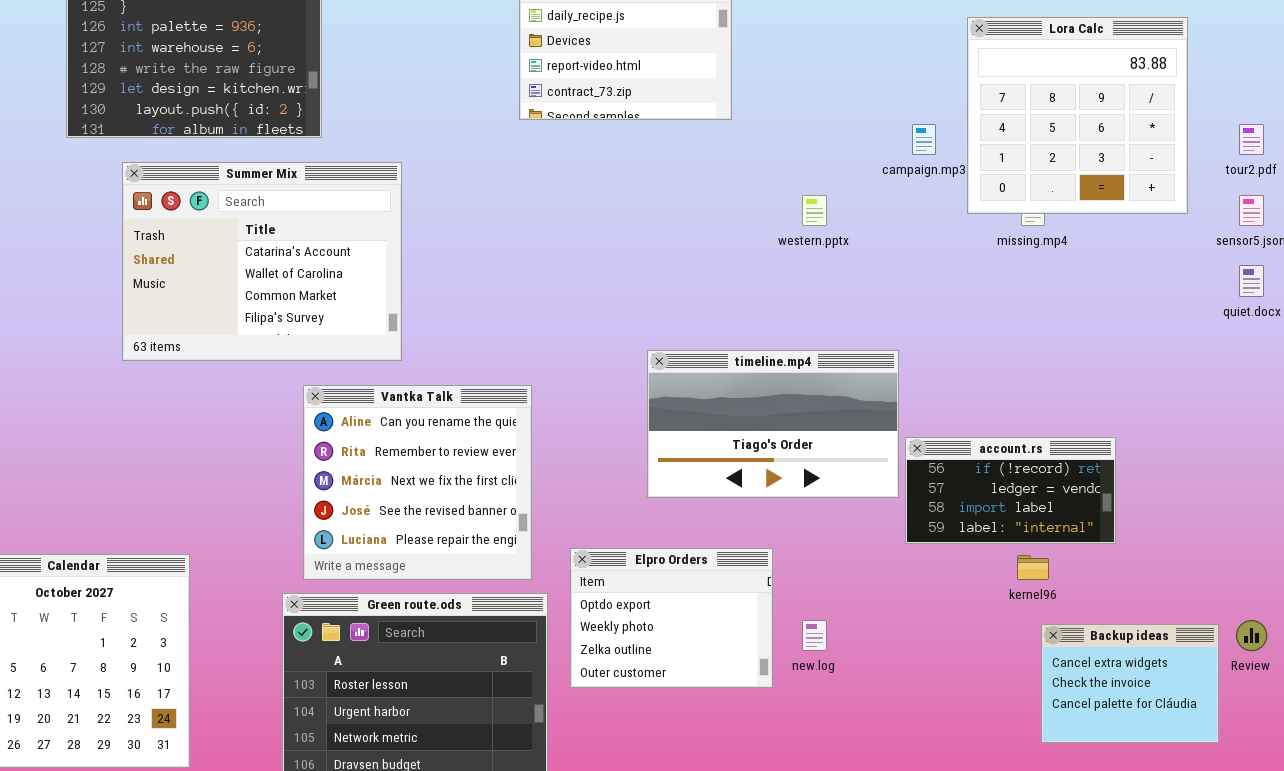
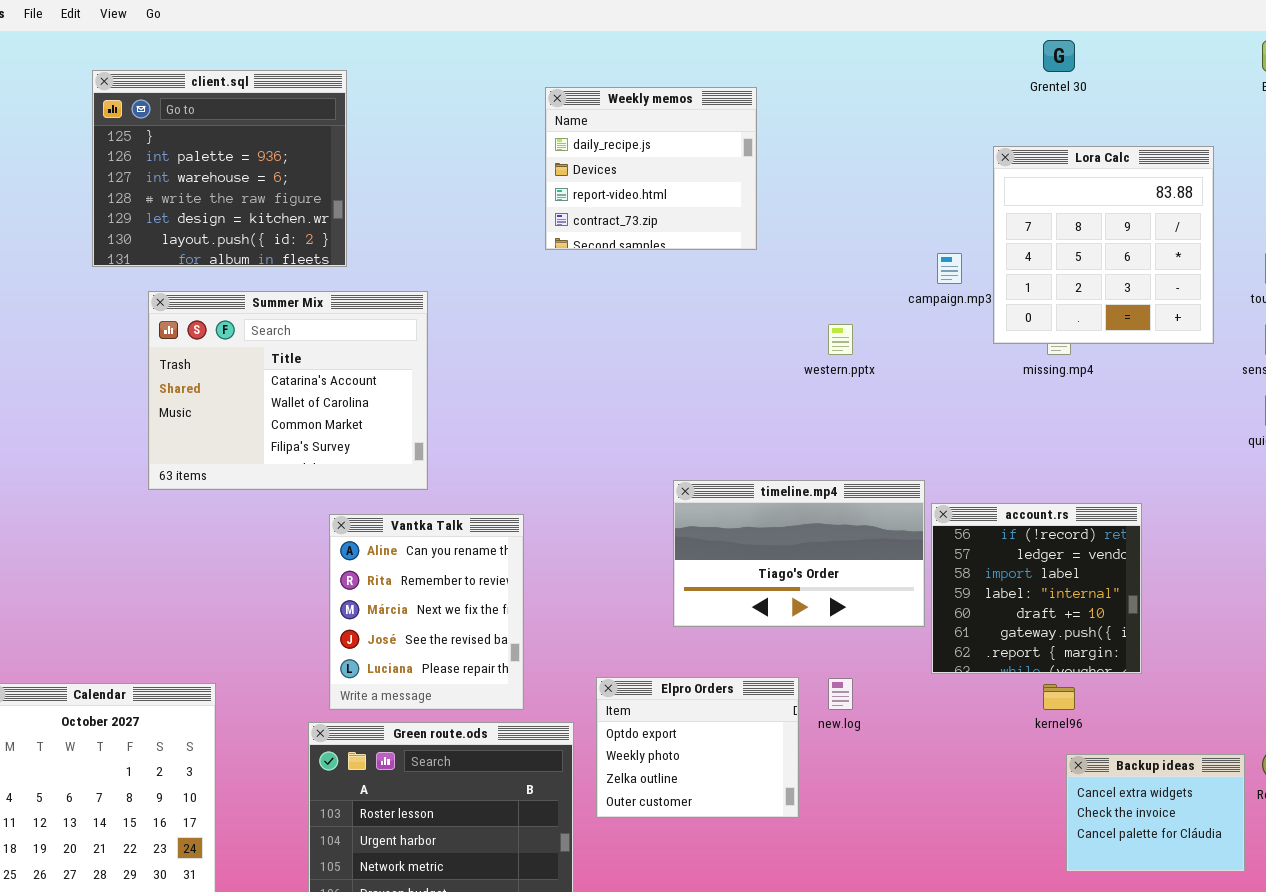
Vantka Talk: [303,385,532,580] -> [329,514,524,710], resized
account.rs: [905,437,1116,544] -> [931,503,1142,674], resized
new.log: [802,620,827,651] -> [828,678,853,710], moved

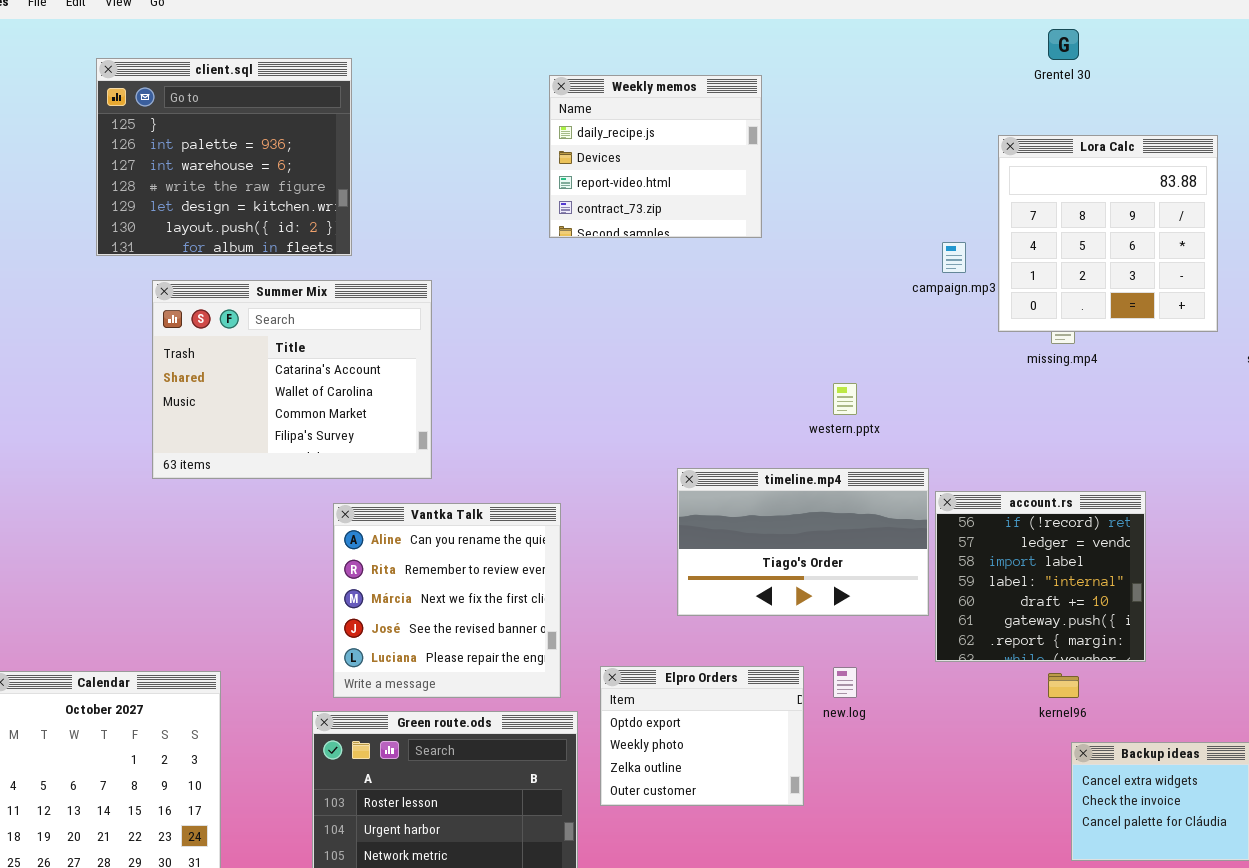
western.pptx: [828,324,853,355] -> [833,383,857,415], moved
Vantka Talk: [329,514,524,710] -> [333,503,561,698], resized

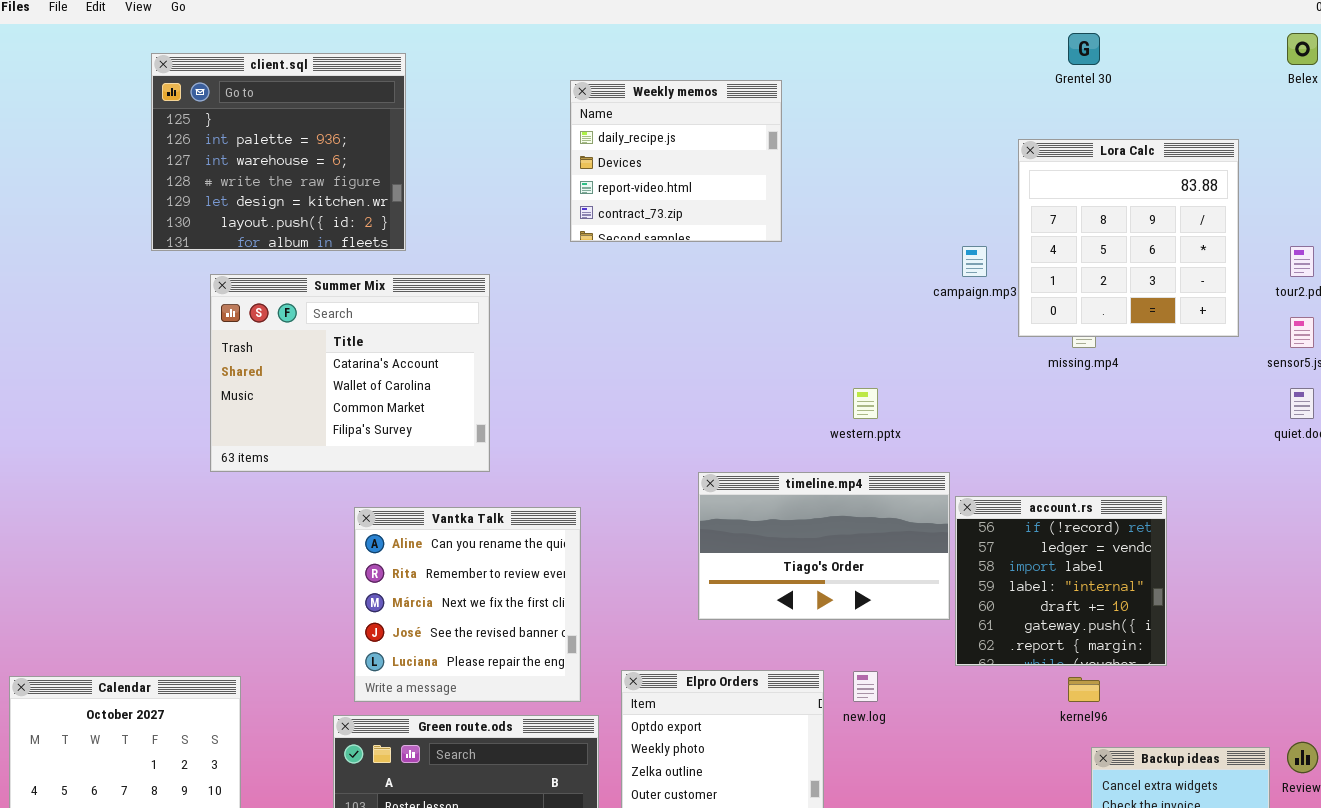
client.sql: [96,58,352,256] -> [151,53,406,251], moved
Summer Mix: [152,280,432,479] -> [210,274,490,472], moved

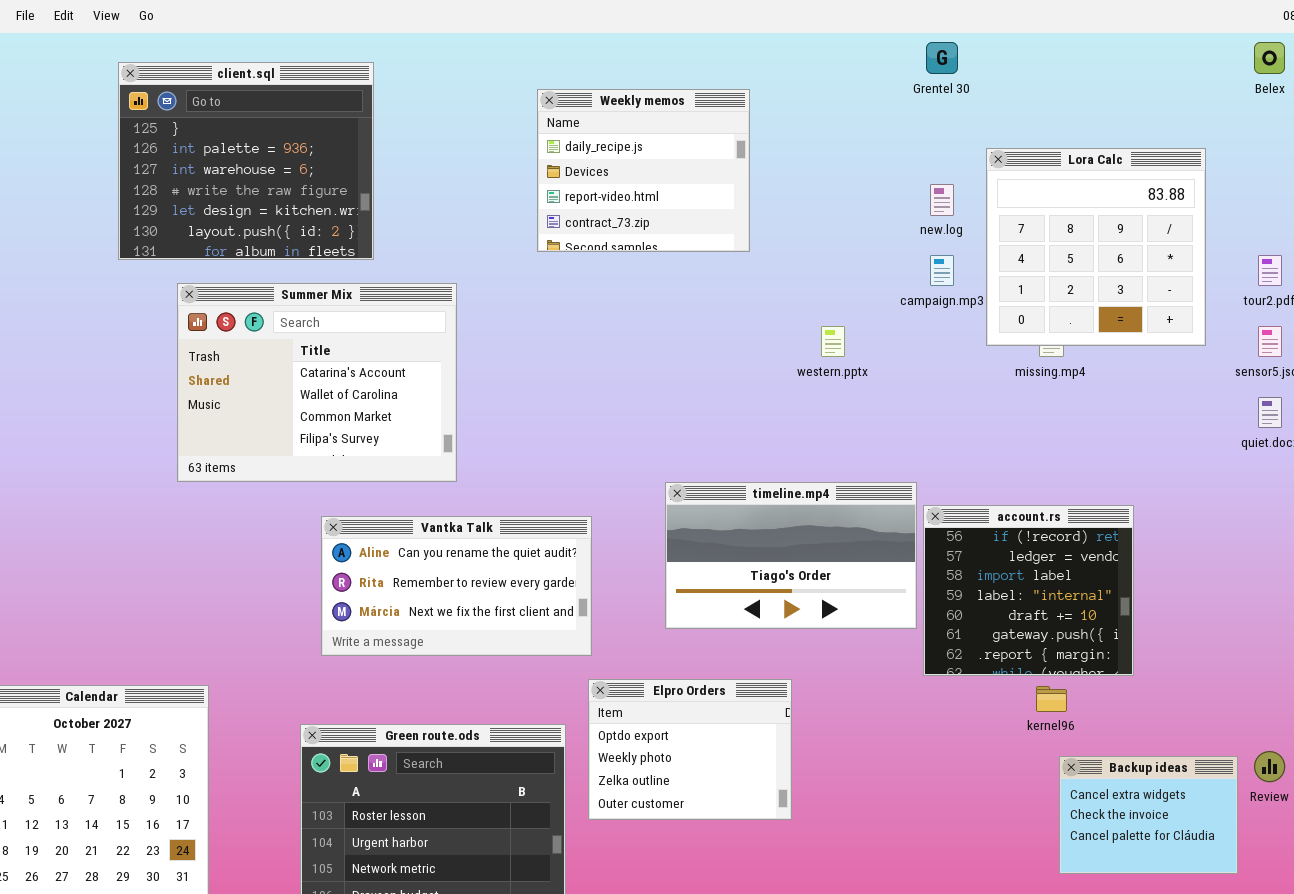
Grentel 30: [1068,33,1100,65] -> [926,42,958,74], moved
western.pptx: [853,388,878,419] -> [821,326,845,357], moved
Vantka Talk: [354,507,581,702] -> [321,516,592,656], resized
new.log: [853,671,878,702] -> [930,184,954,216], moved

